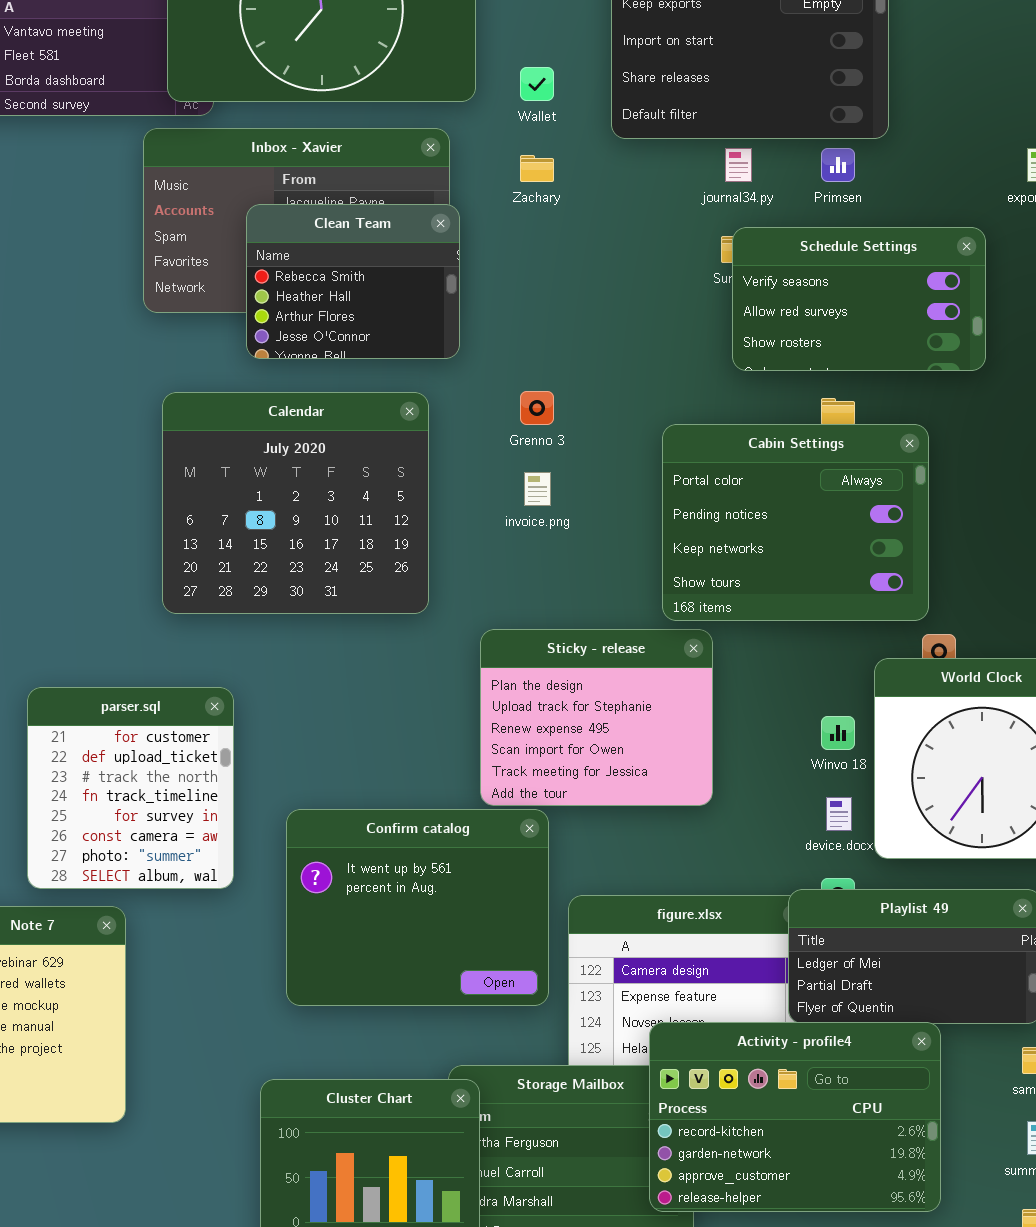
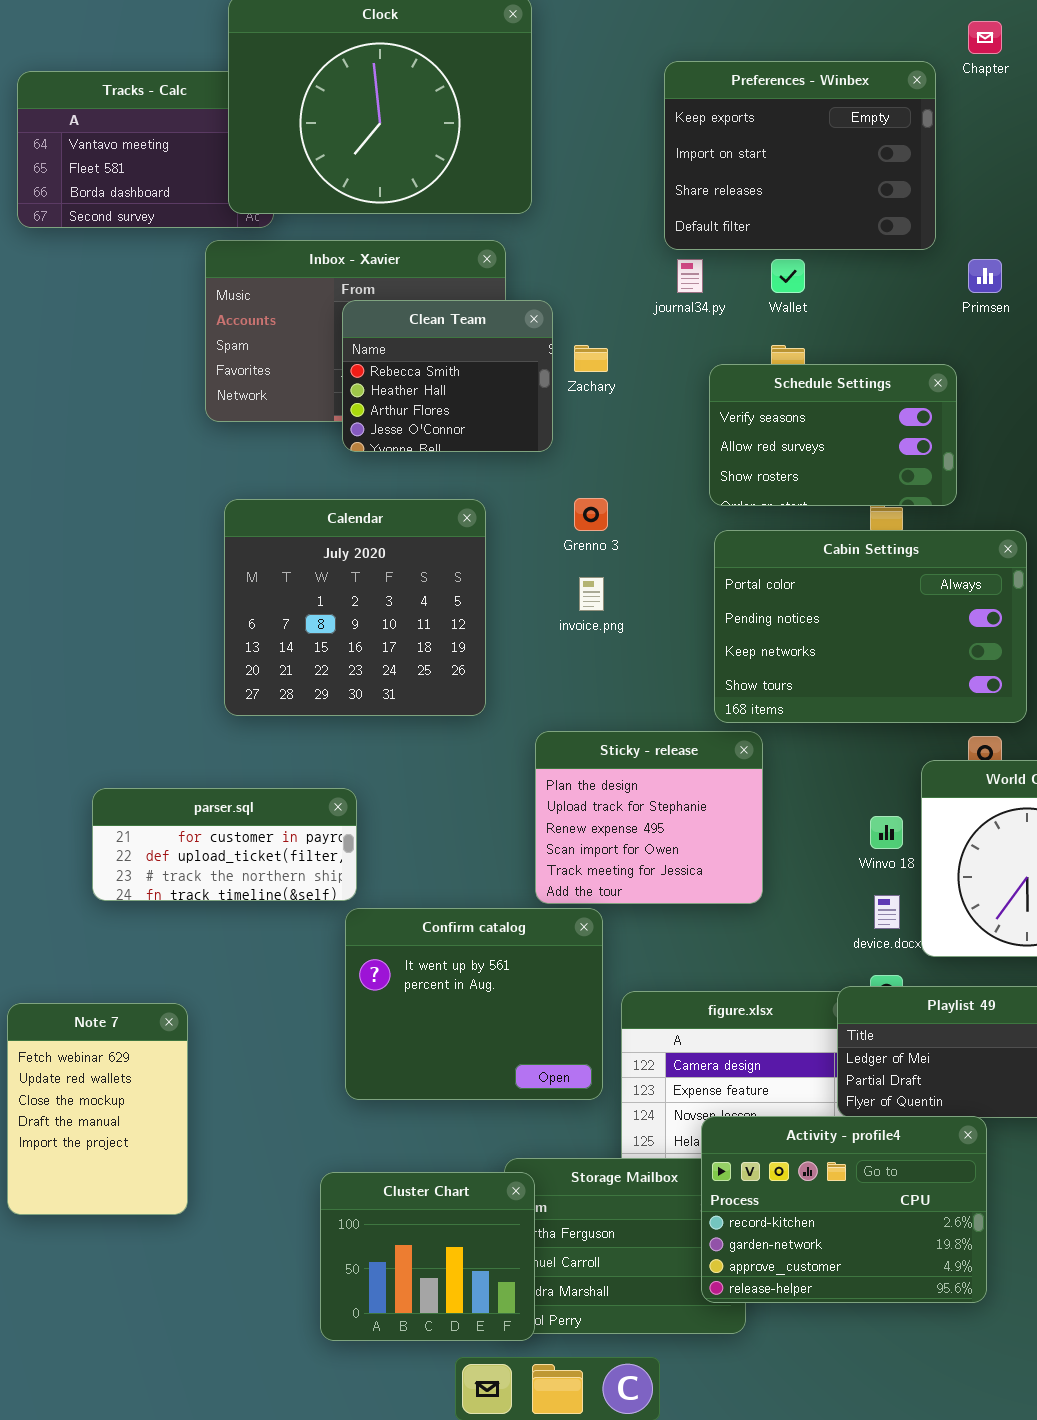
Wallet: [520,67,554,101] -> [771,259,805,293], moved
journal34.py: [725,148,752,182] -> [677,259,703,293], moved
Primsen: [821,148,855,182] -> [968,259,1002,293], moved
Zachary: [520,155,554,182] -> [574,345,608,372], moved
Clean Team: [246,204,460,359] -> [342,300,553,452], moved
Schedule Settings: [732,227,986,371] -> [709,364,957,506], moved
Cabin Settings: [662,424,929,621] -> [714,530,1027,723], resized
parser.sql: [27,687,234,889] -> [92,788,357,901], resized

